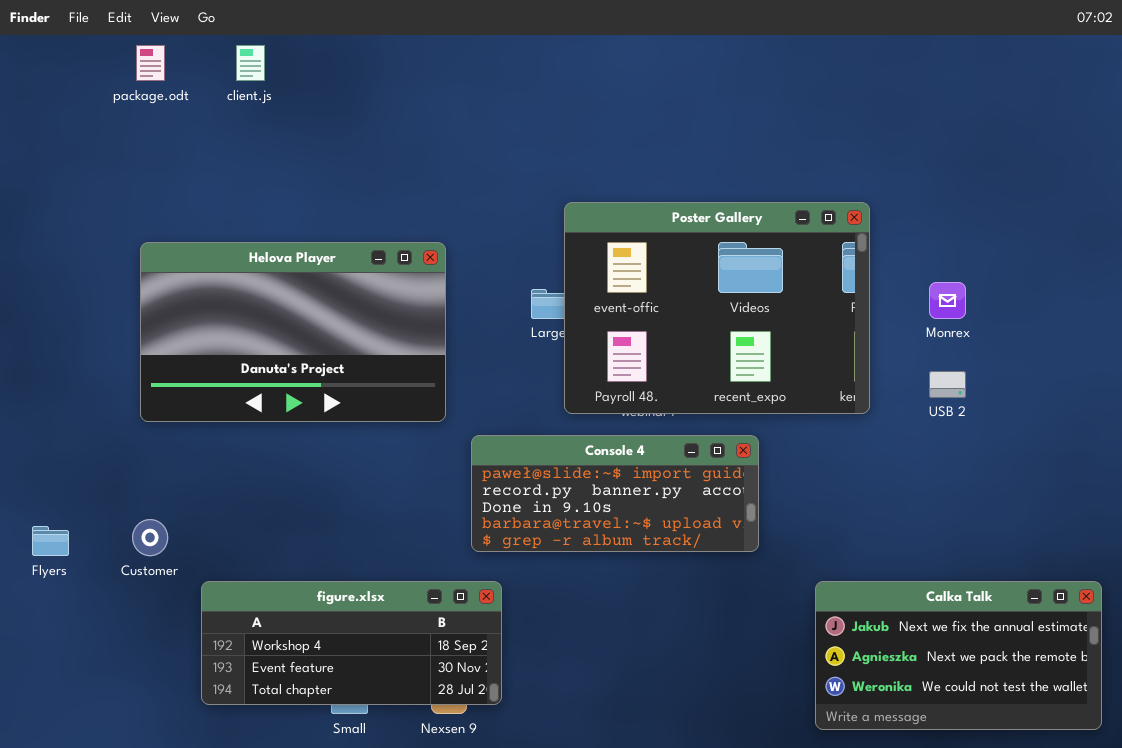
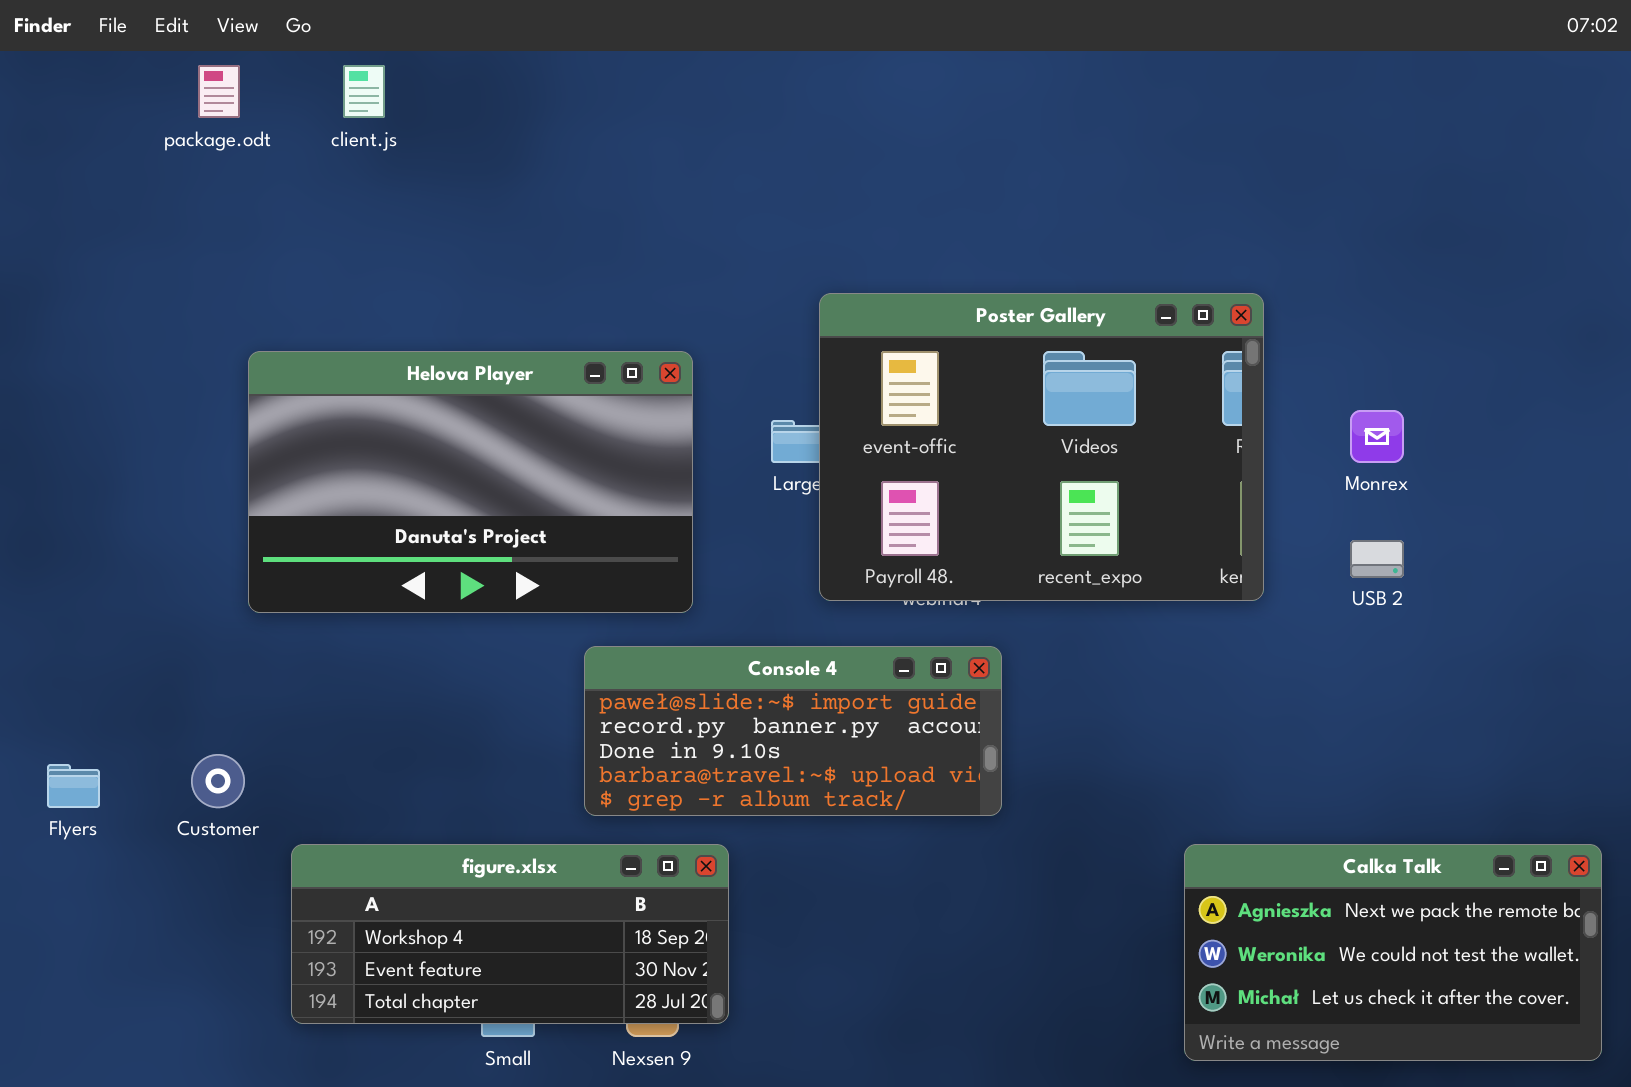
Helova Player: [140,242,446,422] -> [248,351,693,613], moved
Console 4: [471,435,759,552] -> [584,646,1002,816], moved
Calka Talk: [815,581,1102,730] -> [1184,844,1602,1061], scrolled down 1 row

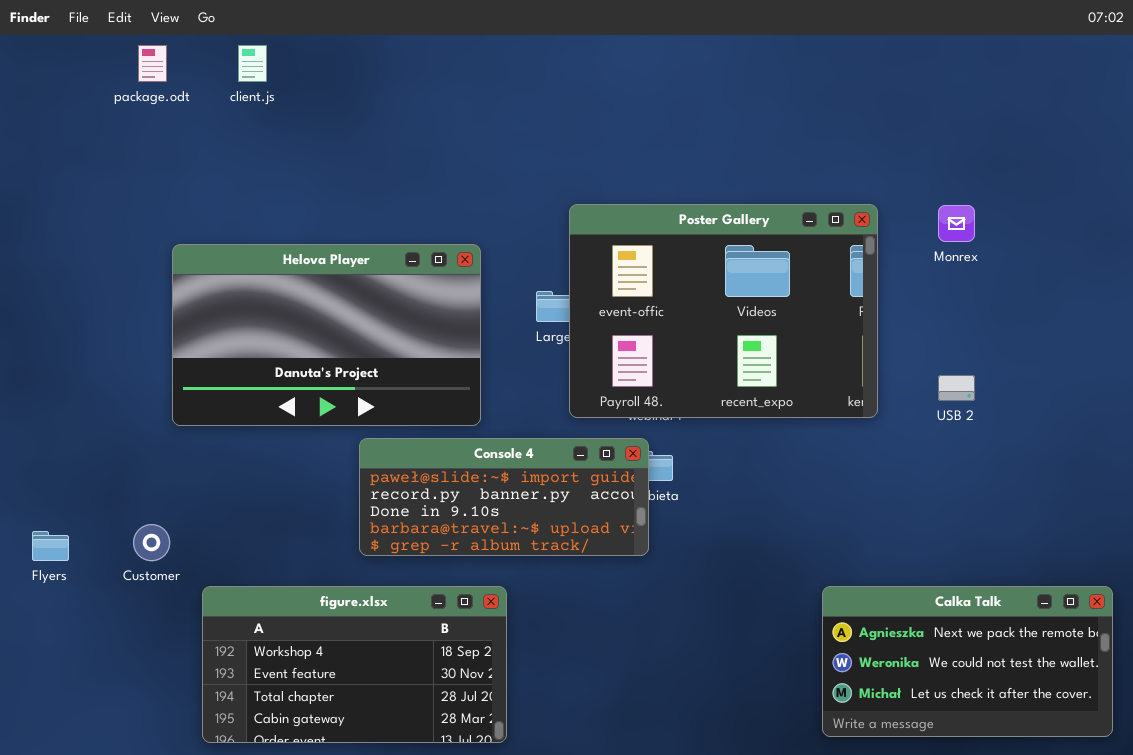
Monrex: [1350,410,1404,463] -> [938,205,975,242], moved
Console 4: [584,646,1002,816] -> [359,438,649,556], moved
figure.xlsx: [291,844,729,1024] -> [202,586,507,743], resized

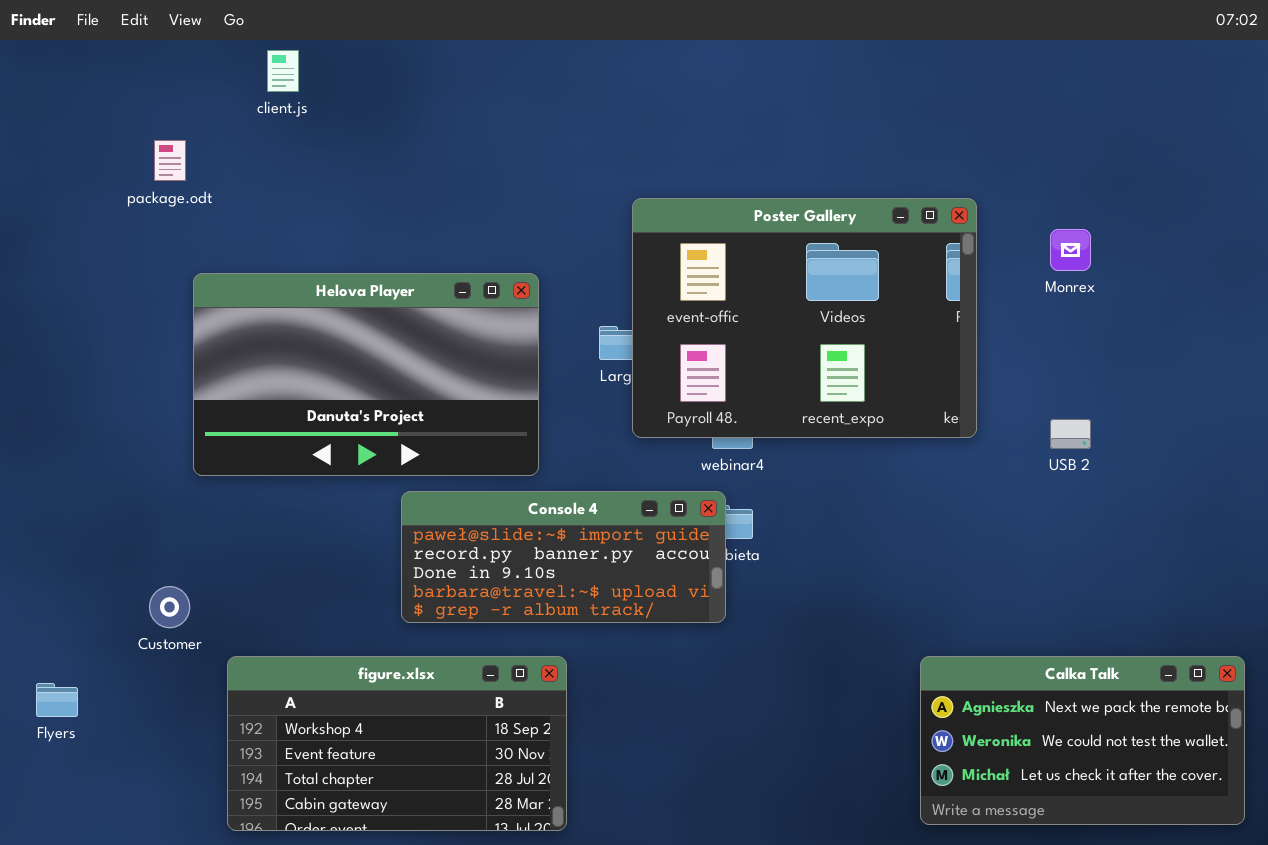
package.odt: [138,45,167,82] -> [154,140,186,181], moved
Poster Gallery: [569,204,878,418] -> [632,198,977,438], moved
Flyers: [32,531,69,561] -> [36,683,78,717], moved

